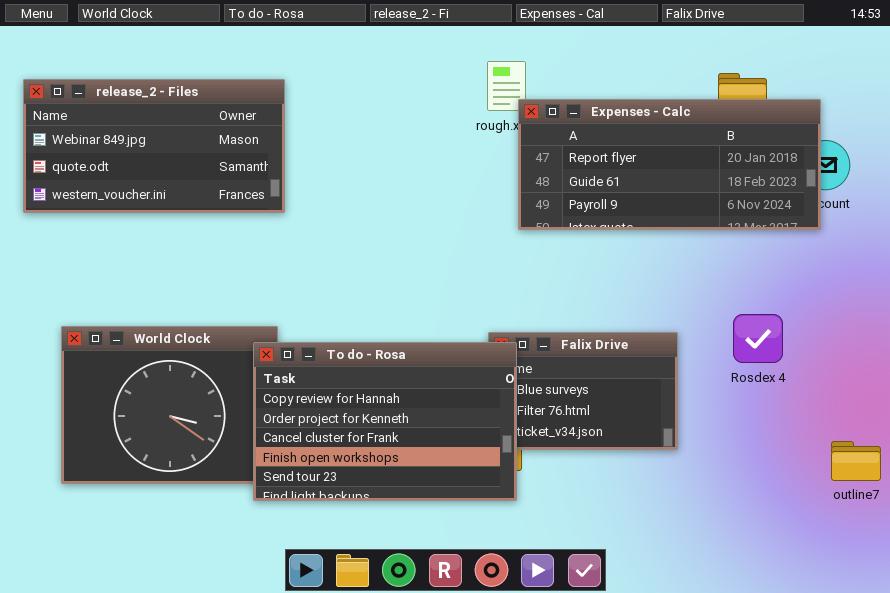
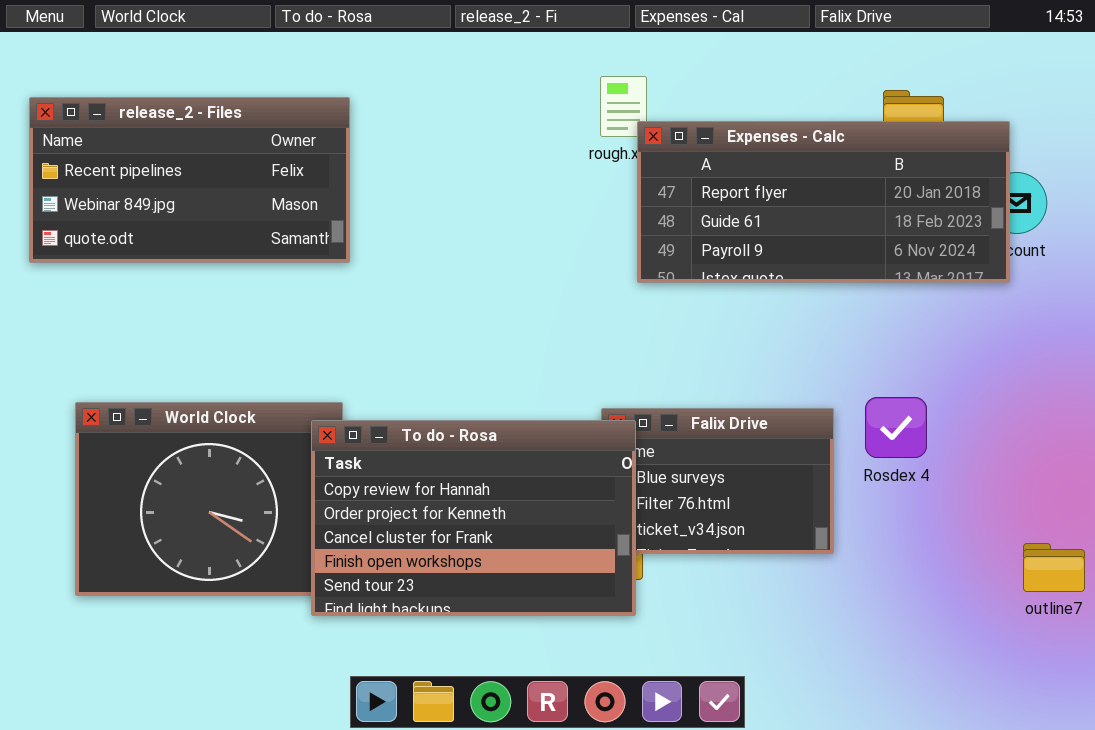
release_2 - Files: [23,79,285,213] -> [29,97,350,263], scrolled up 1 row
Rosdex 4: [733,314,783,363] -> [865,397,927,458], moved

